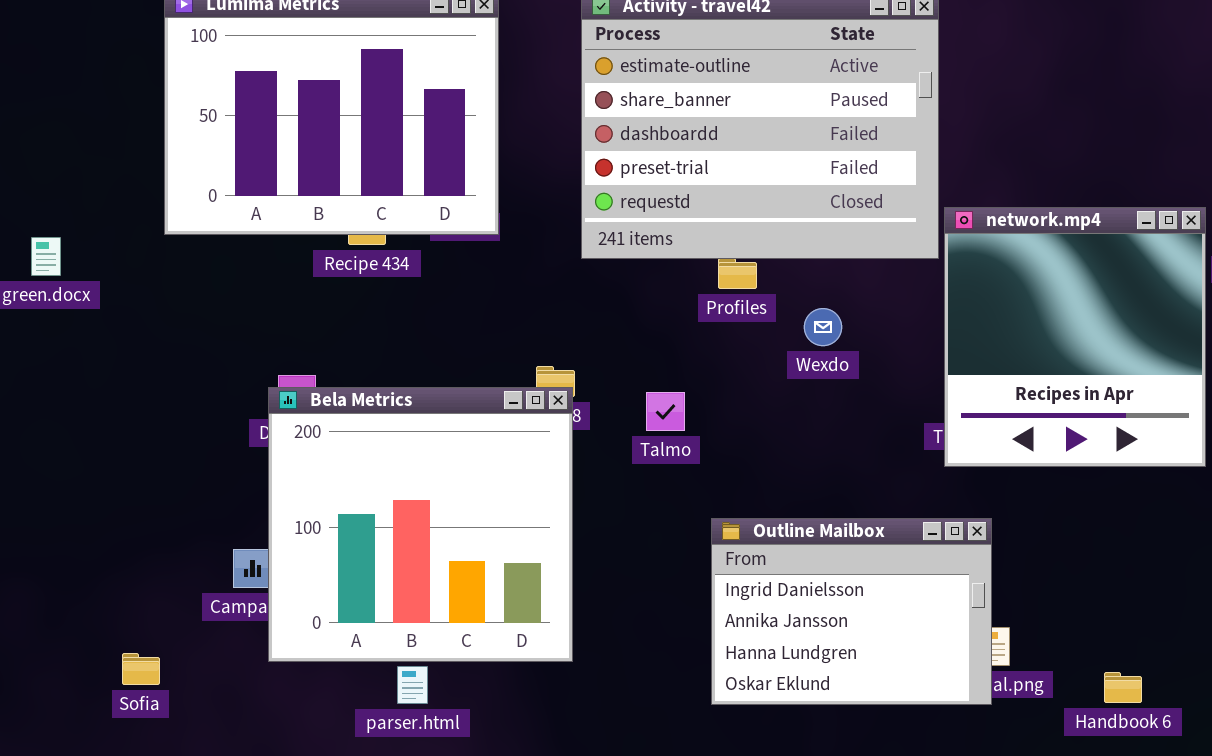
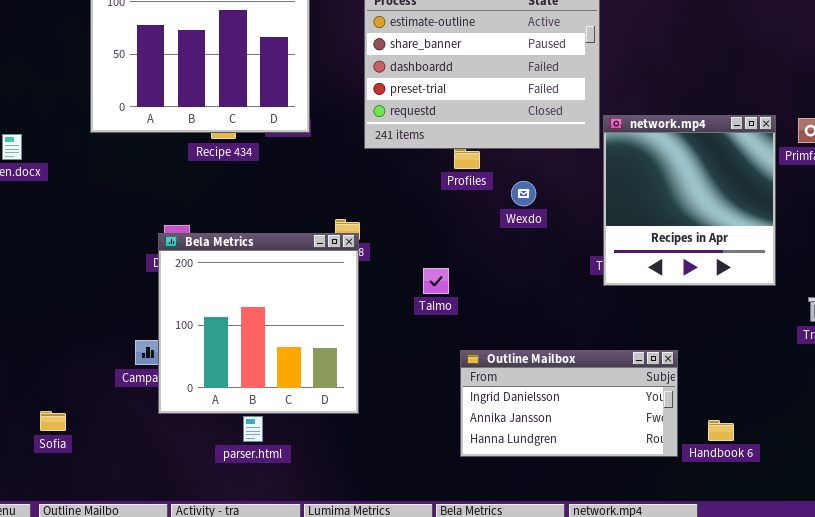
Talmo: [646,392,685,431] -> [423,268,449,294], moved
Outline Mailbox: [711,518,992,705] -> [460,350,678,457], moved, resized
Sofia: [122,653,160,685] -> [40,411,66,431], moved

